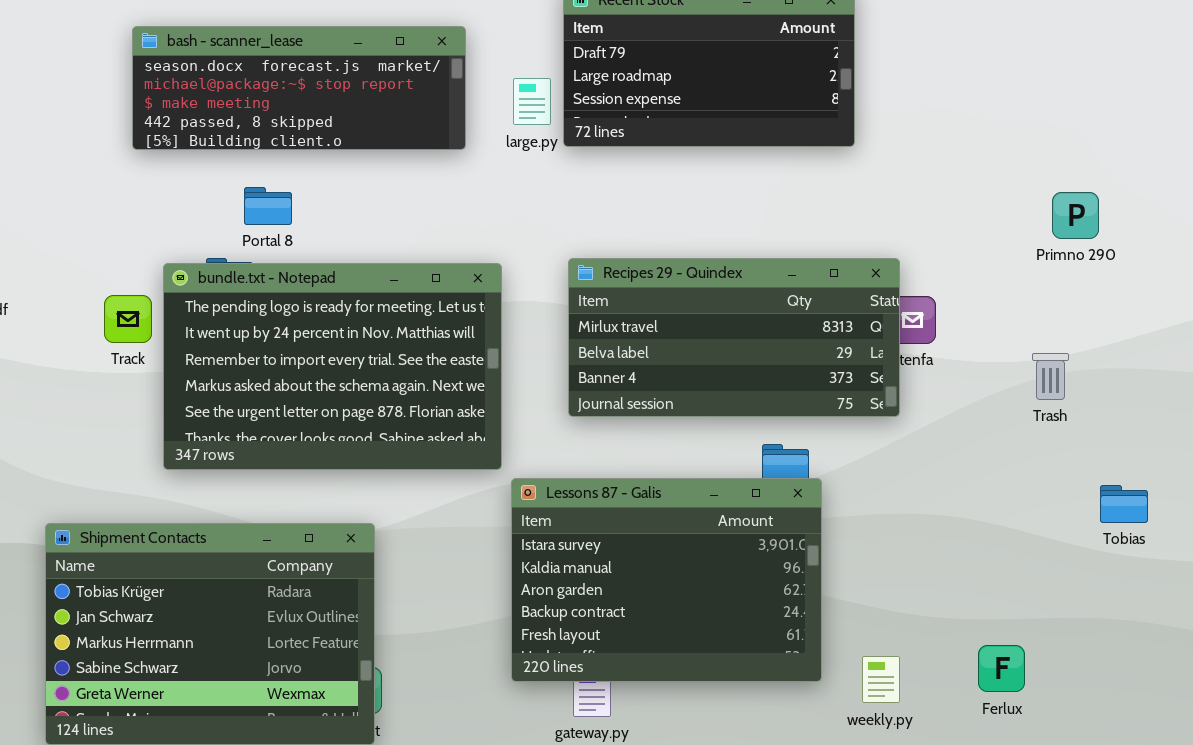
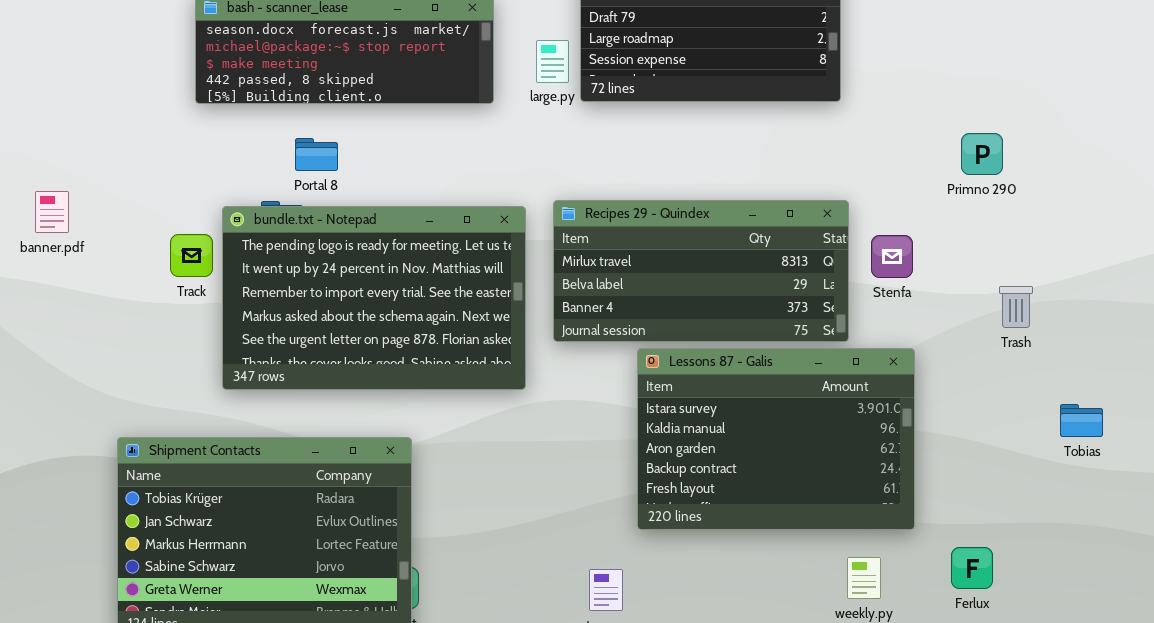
Primno 290: [1052,192,1099,239] -> [961,133,1003,175], moved
Recipes 29 - Quindex: [568,258,900,417] -> [553,200,849,342], moved
Lessons 87 - Galis: [511,478,822,682] -> [637,348,915,530], moved

